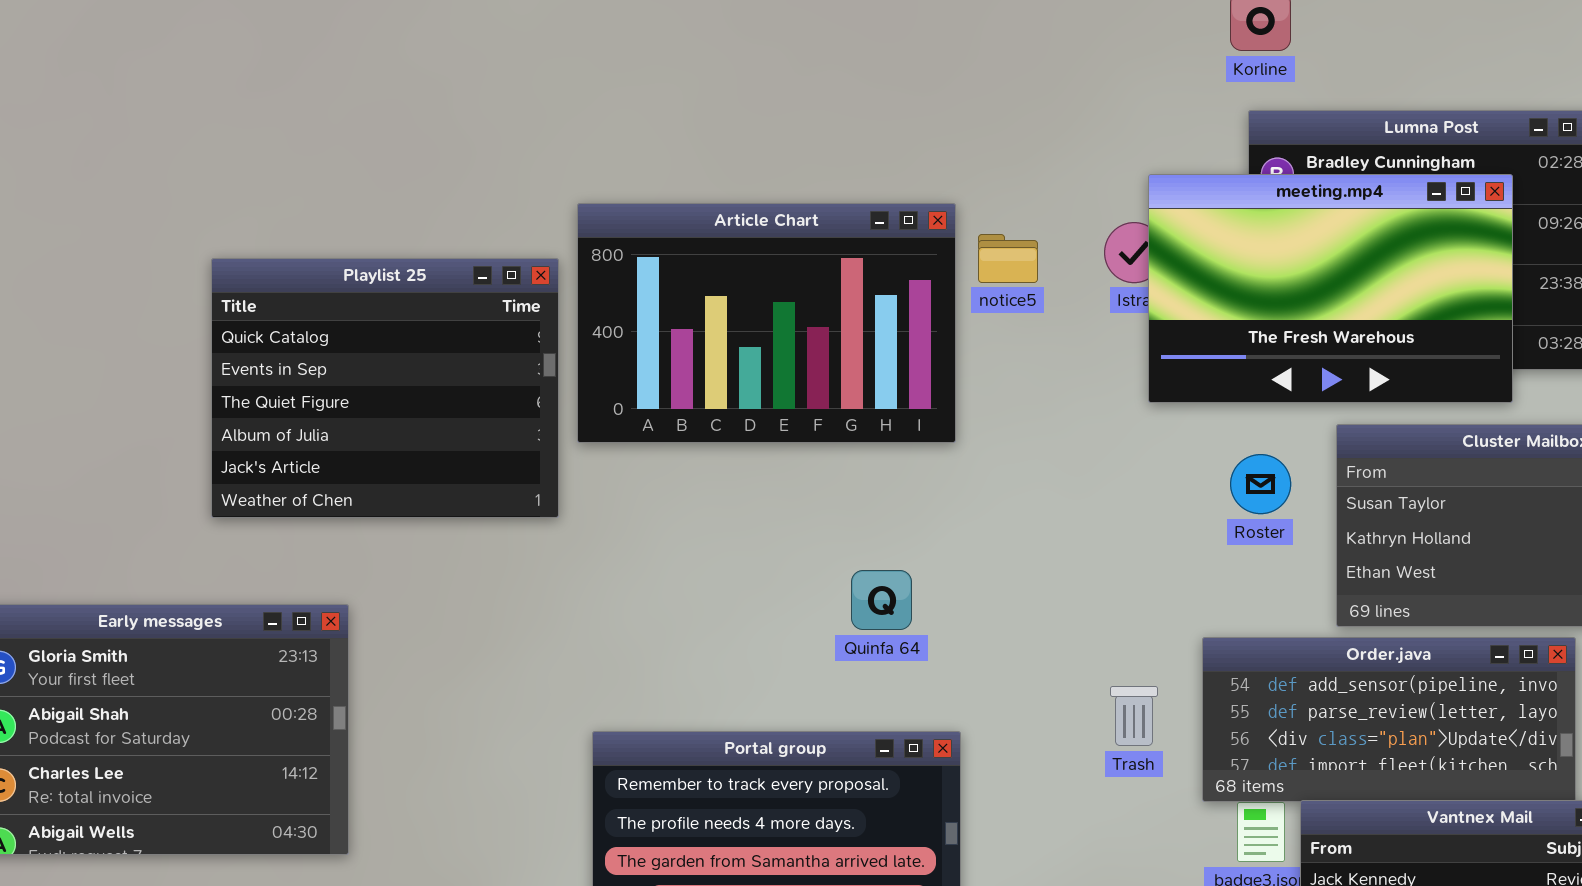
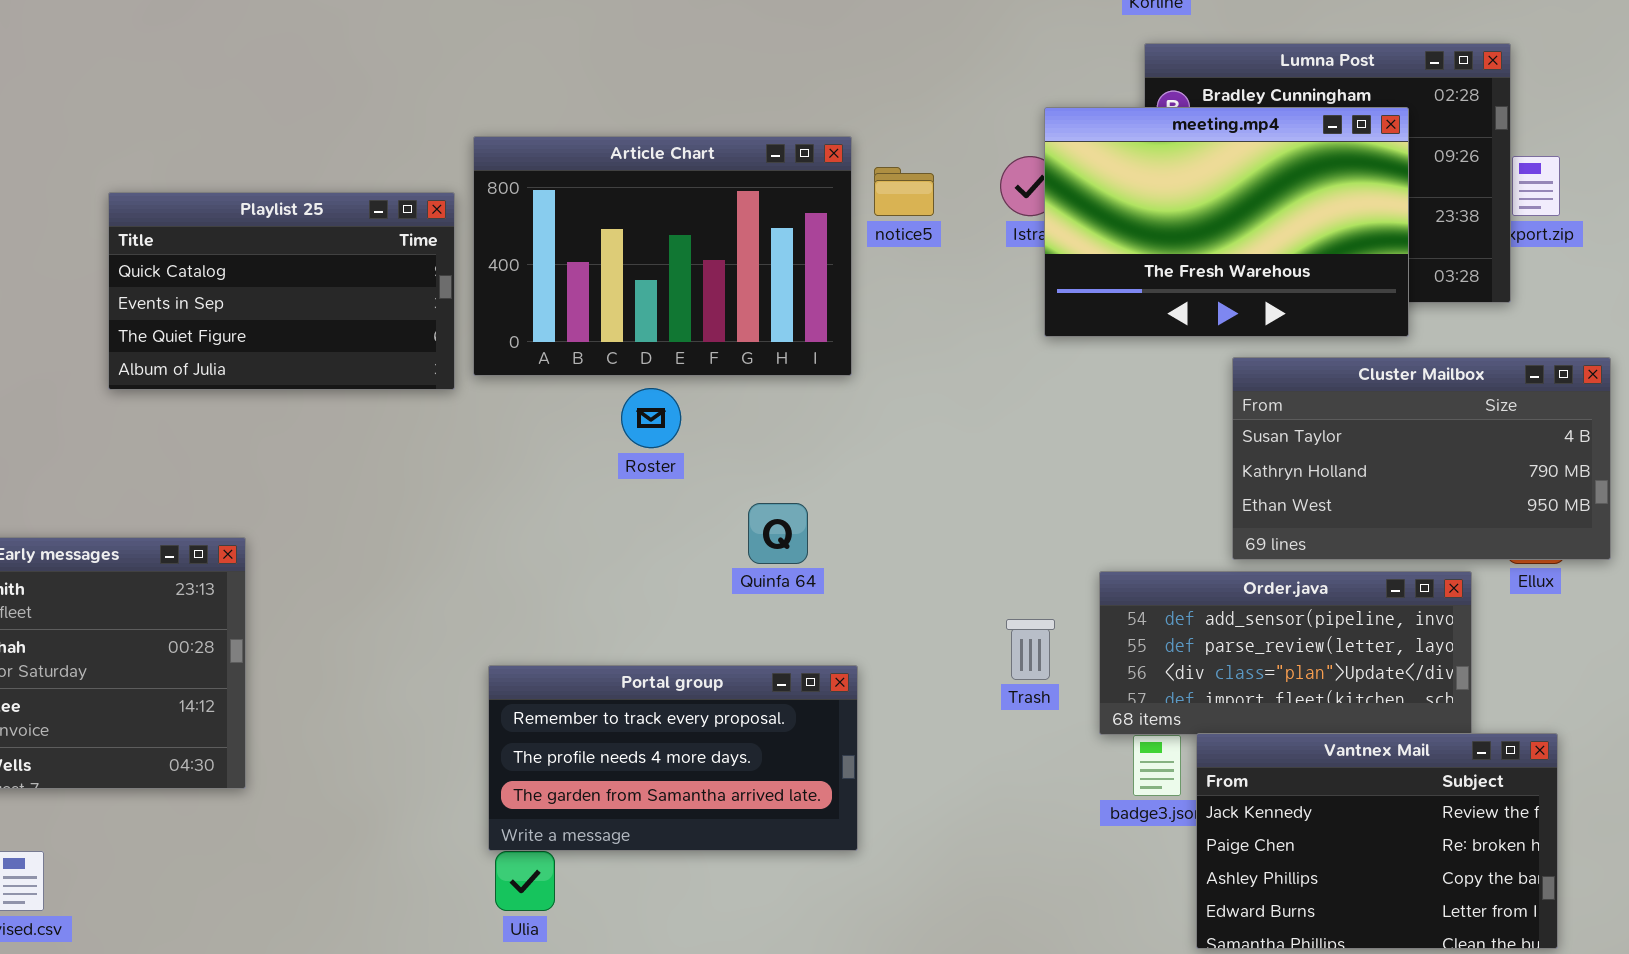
Playlist 25: [211,258,559,518] -> [108,192,455,390], resized
Roster: [1230,454,1291,514] -> [621,388,681,448], moved

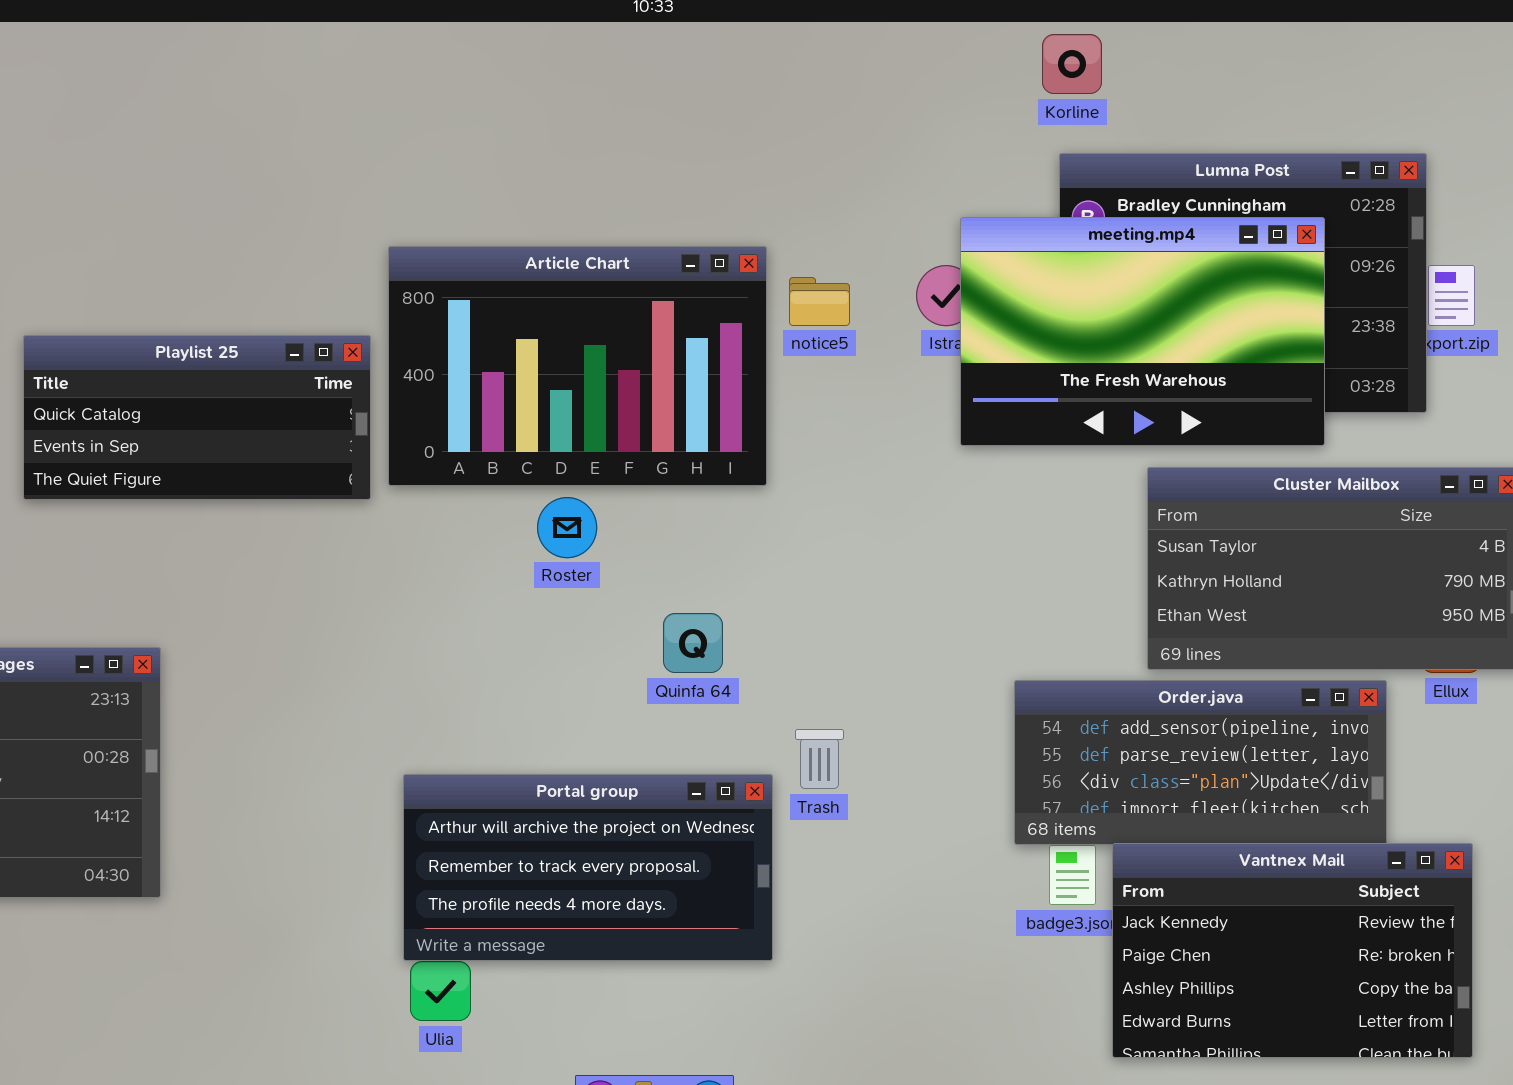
Playlist 25: [108,192,455,390] -> [23,335,371,500], resized
Trash: [1006,619,1055,680] -> [795,729,844,789], moved
Portal group: [488,665,858,851] -> [403,774,773,961], scrolled up 1 row

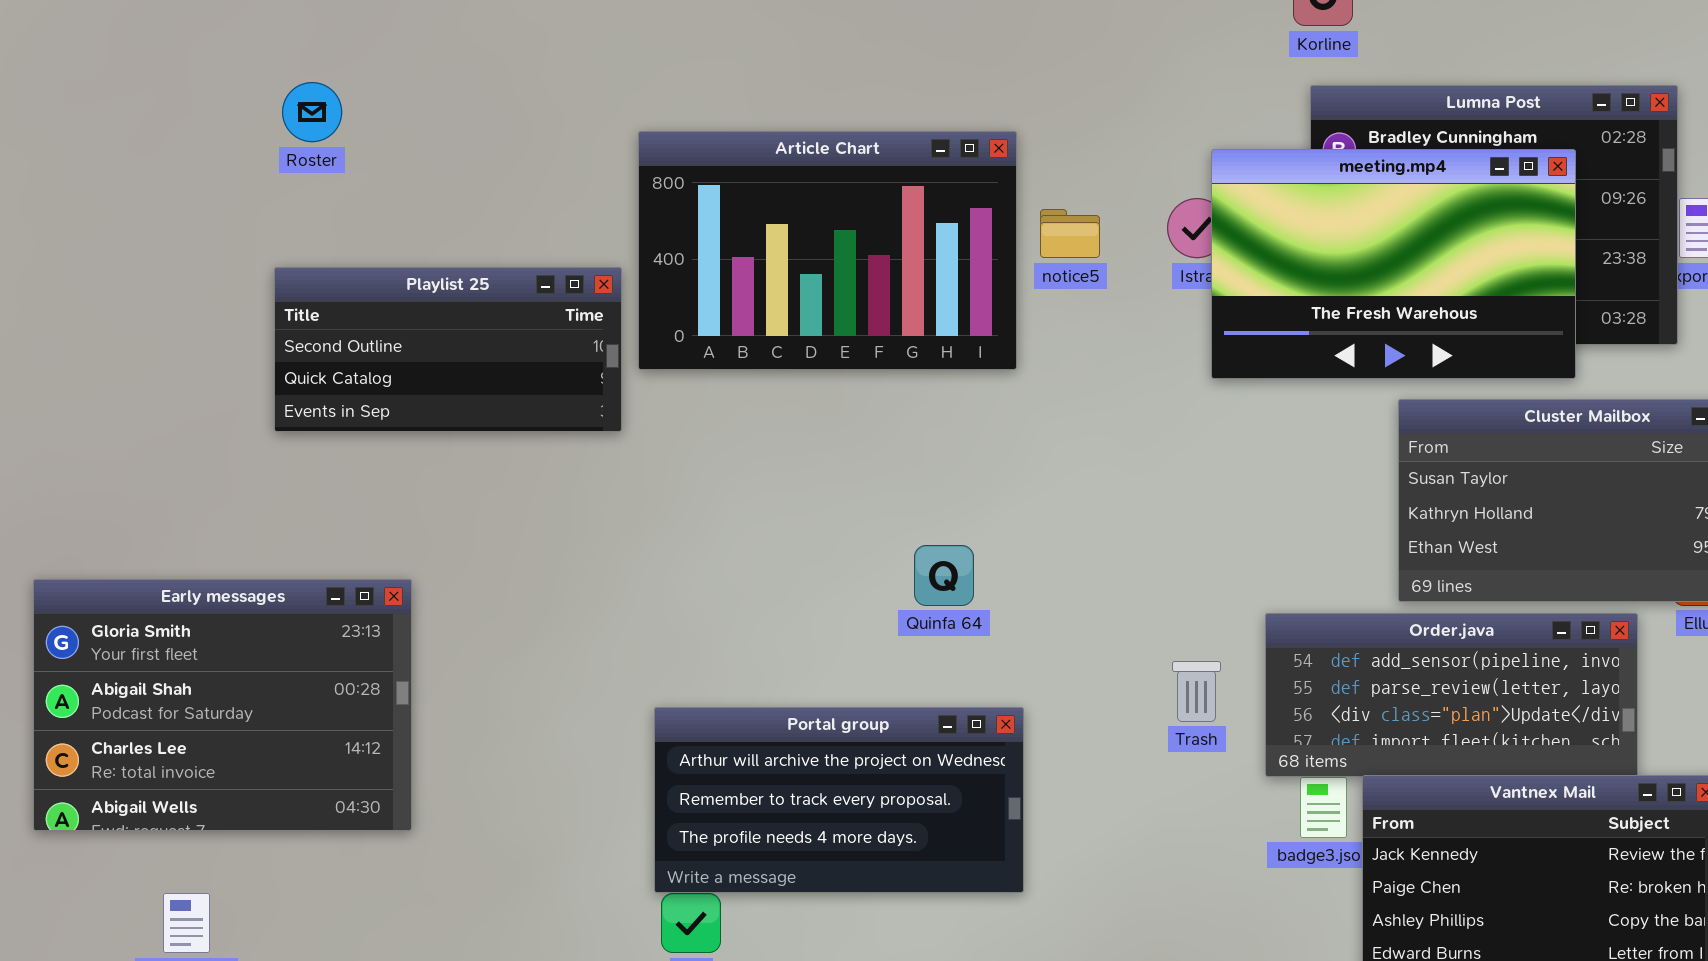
Article Chart: [388,246,767,486] -> [638,131,1017,370], moved
Playlist 25: [23,335,371,500] -> [274,267,622,432], scrolled up 1 row
Roster: [537,497,597,558] -> [282,82,342,142], moved
Trash: [795,729,844,789] -> [1172,661,1221,722], moved

